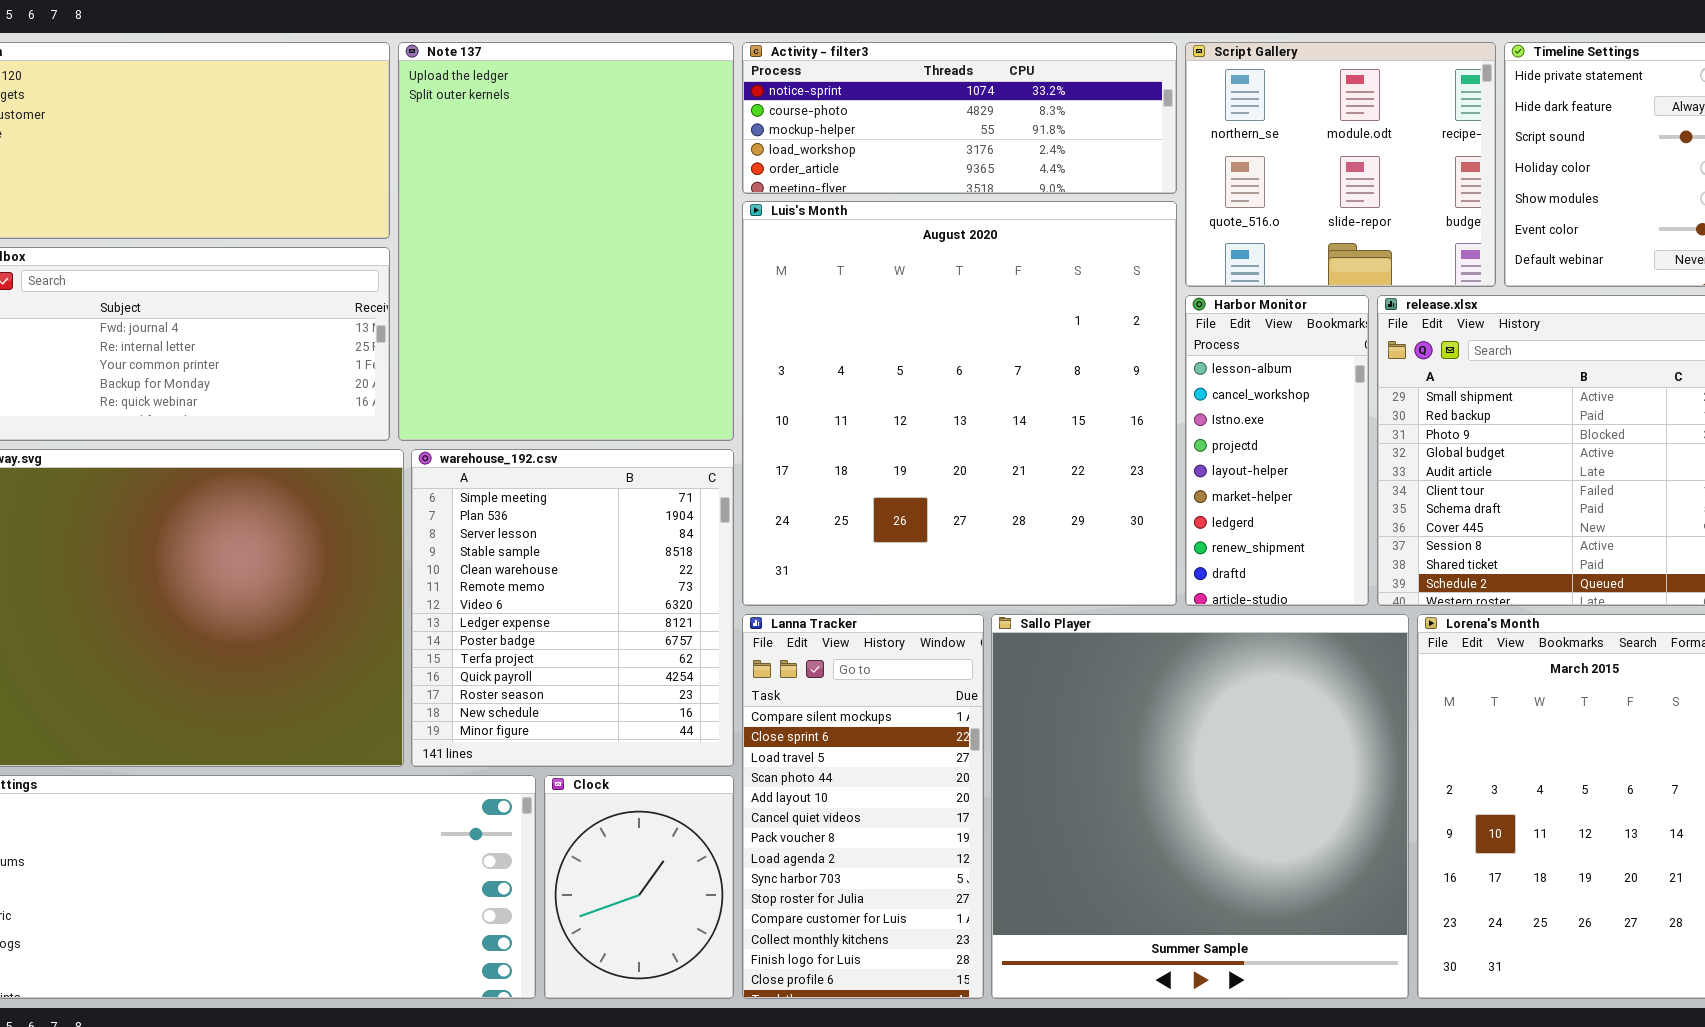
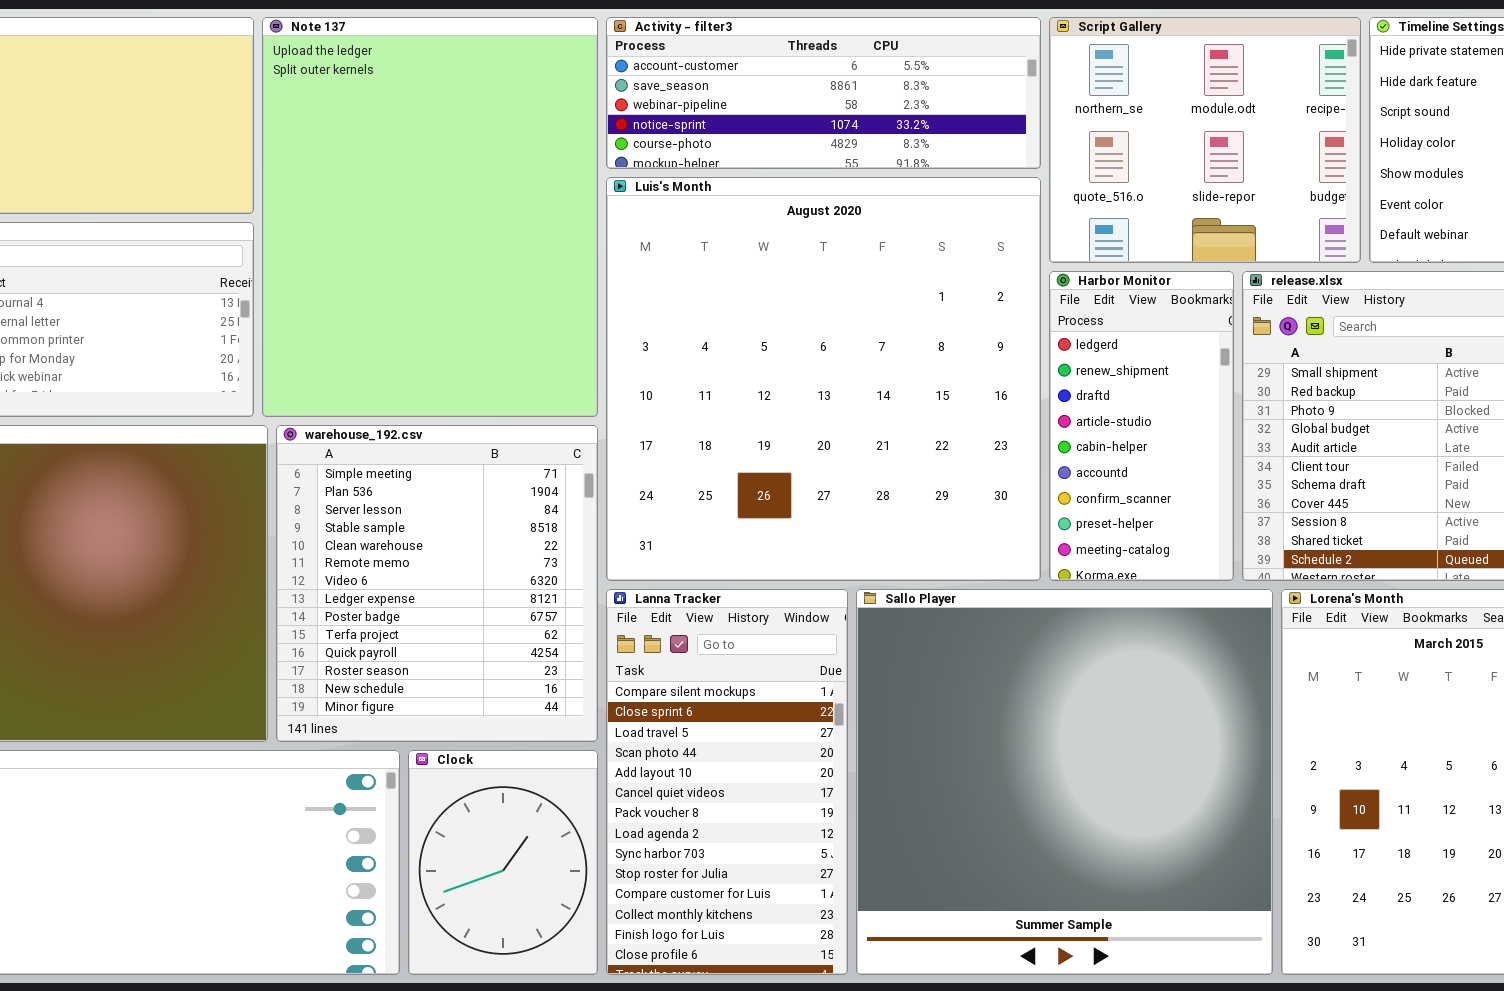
Activity - filter3: [742,42,1177,194] -> [606,17,1041,169], scrolled up 3 rows
Harbor Monitor: [1185,295,1369,606] -> [1049,271,1234,581], scrolled down 6 rows

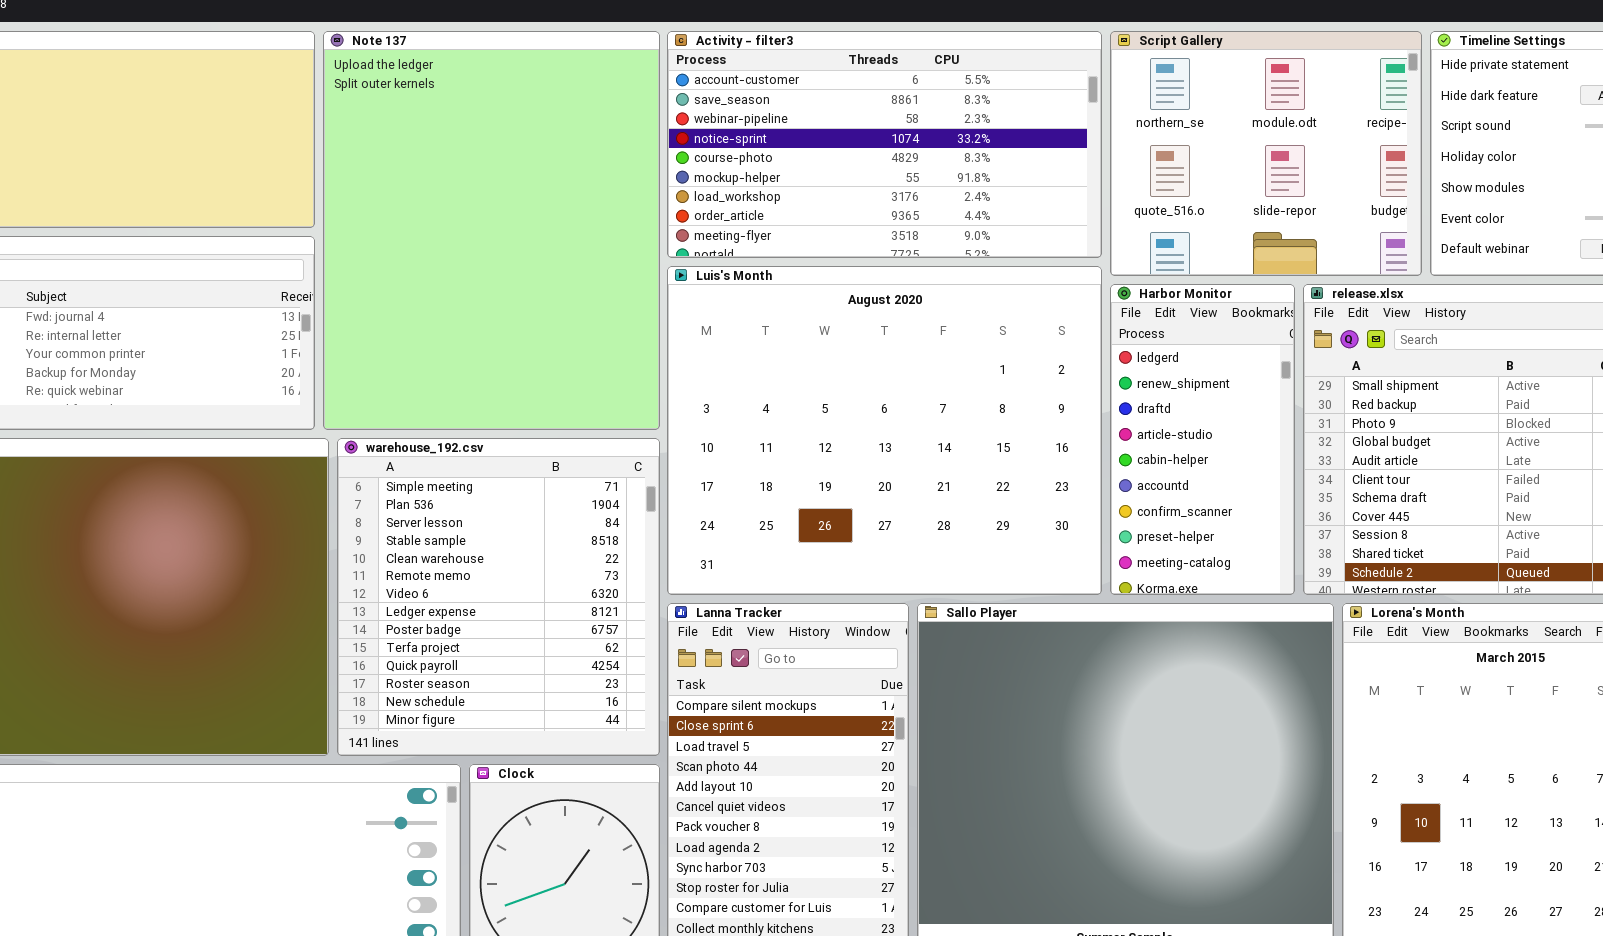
Activity - filter3: [606,17,1041,169] -> [667,31,1102,258], resized
Luis's Month: [606,177,1041,581] -> [667,266,1102,595], resized

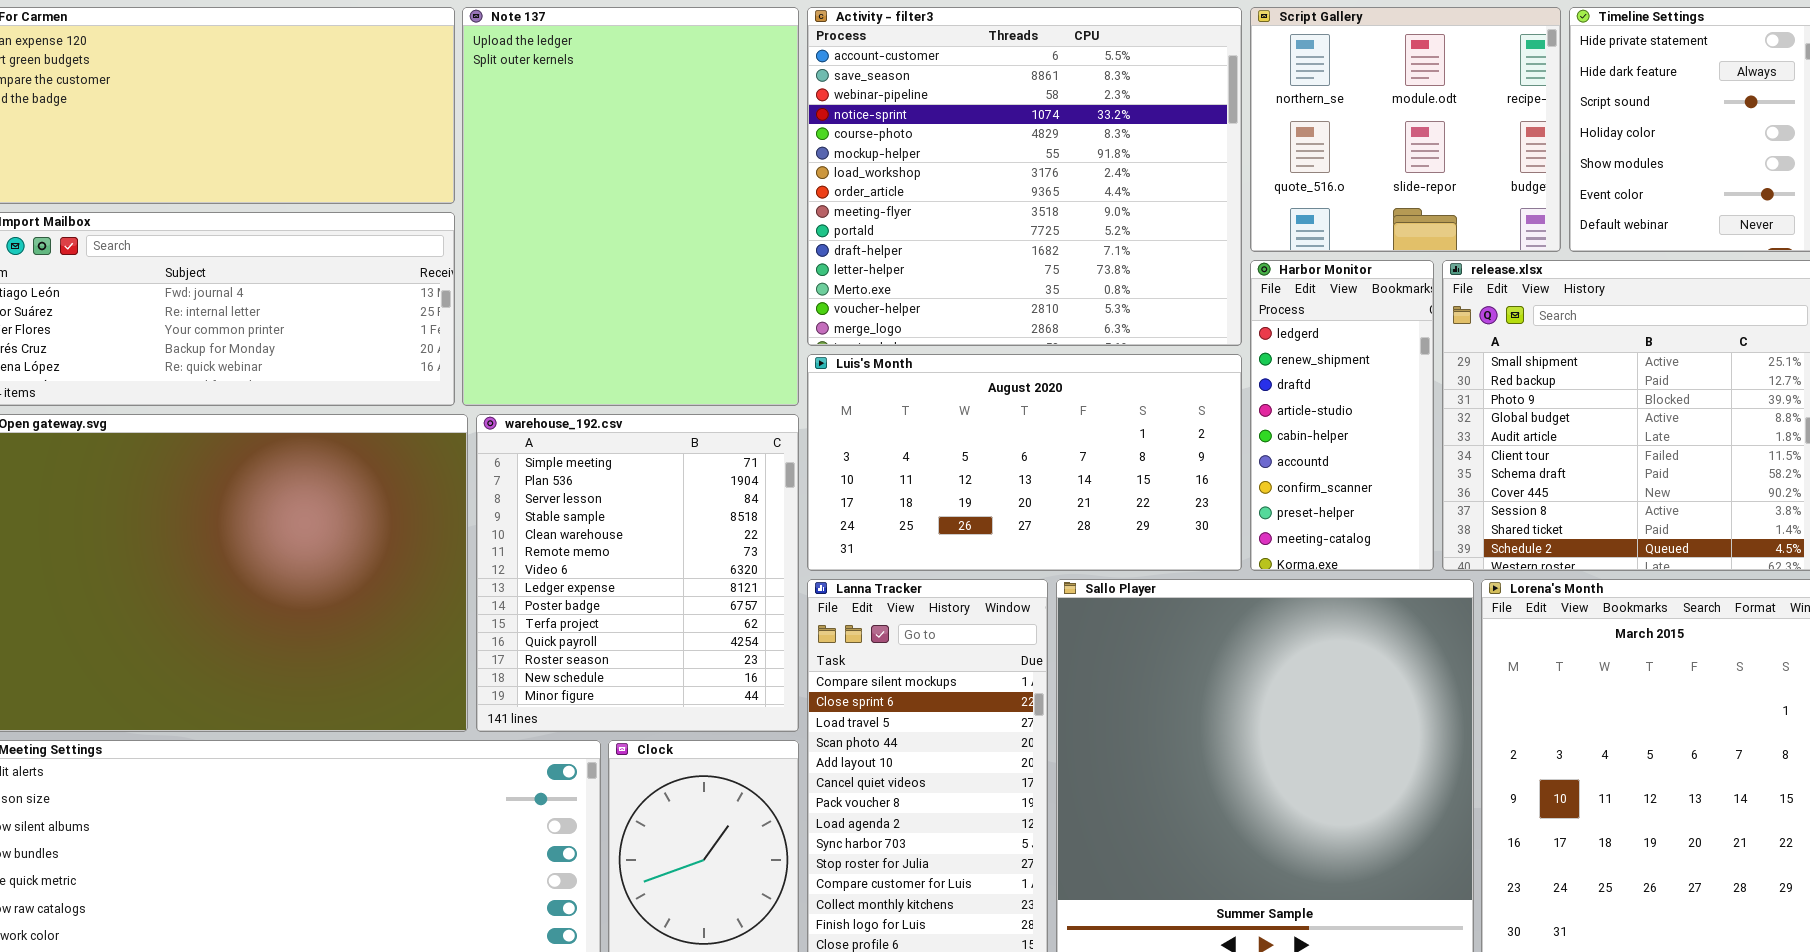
Activity - filter3: [667,31,1102,258] -> [807,7,1242,346], resized
Luis's Month: [667,266,1102,595] -> [807,354,1242,571], resized

